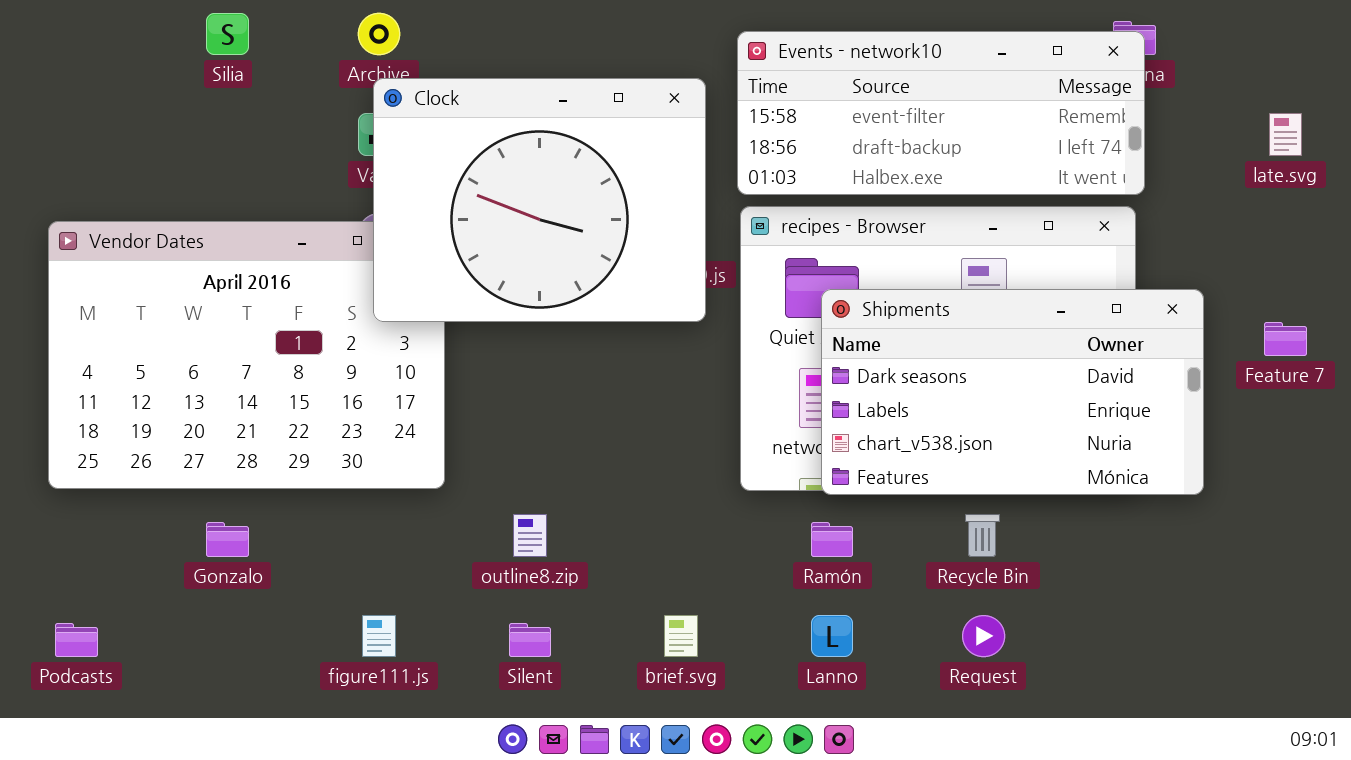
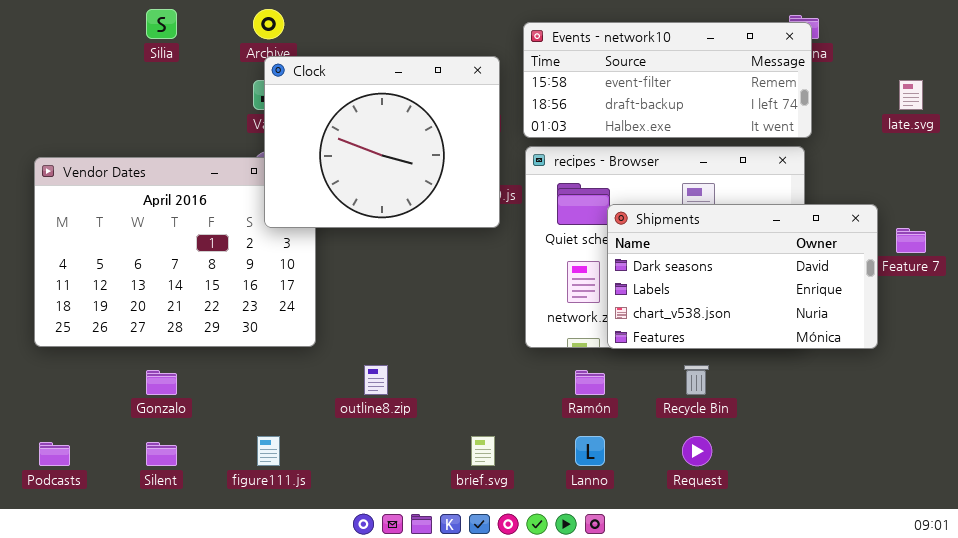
Shipments: [821,289,1204,495] -> [607,204,878,349], moved
Silent: [509,623,551,657] -> [146,442,177,466], moved

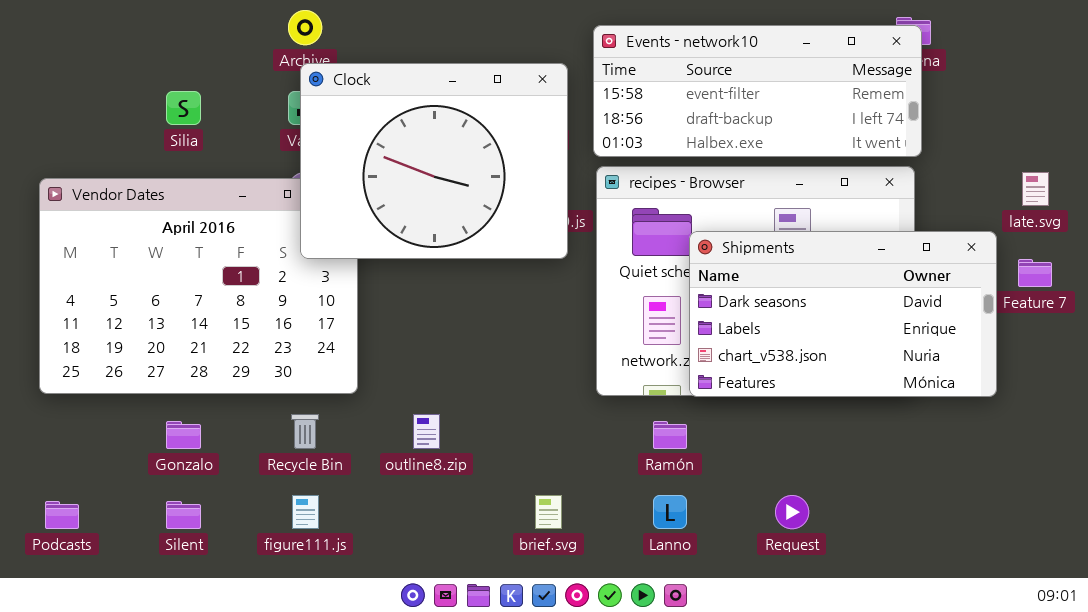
Silia: [146,9,177,39] -> [166,91,201,125], moved
late.svg: [899,80,923,110] -> [1022,172,1049,206], moved
Recycle Bin: [684,365,709,395] -> [291,414,319,449], moved

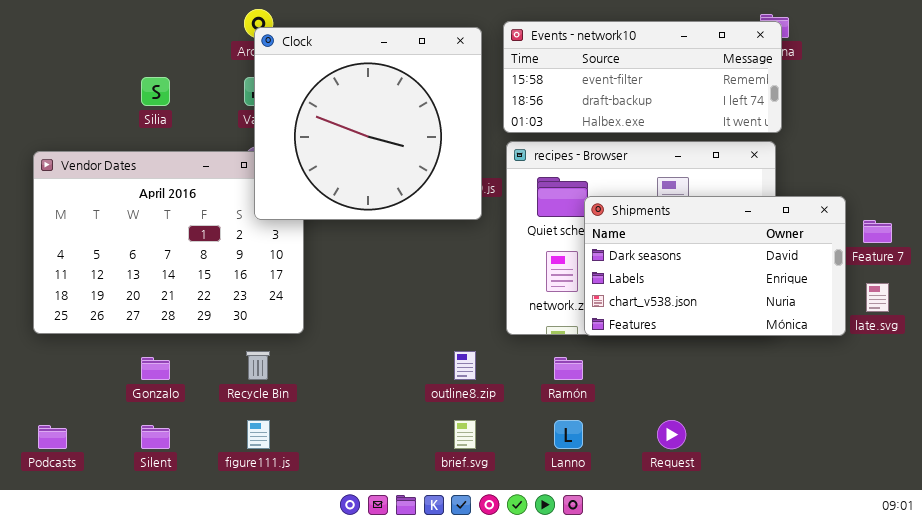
Clock: [300,63,568,259] -> [254,27,482,220], resized
late.svg: [1022,172,1049,206] -> [866,283,889,312], moved
outline8.zip: [413,414,440,449] -> [454,351,476,380], moved

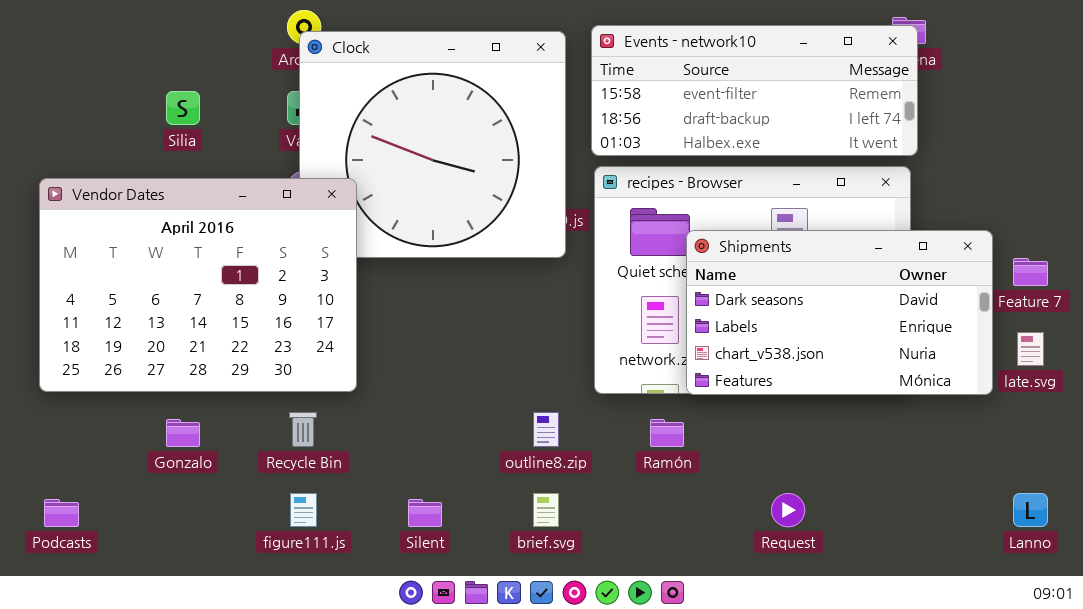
Vendor Dates: [33,151,304,334] -> [39,178,357,392], raised
Lanno: [554,420,583,449] -> [1013,493,1048,527], moved
Silent: [141,425,170,449] -> [408,499,442,527], moved

